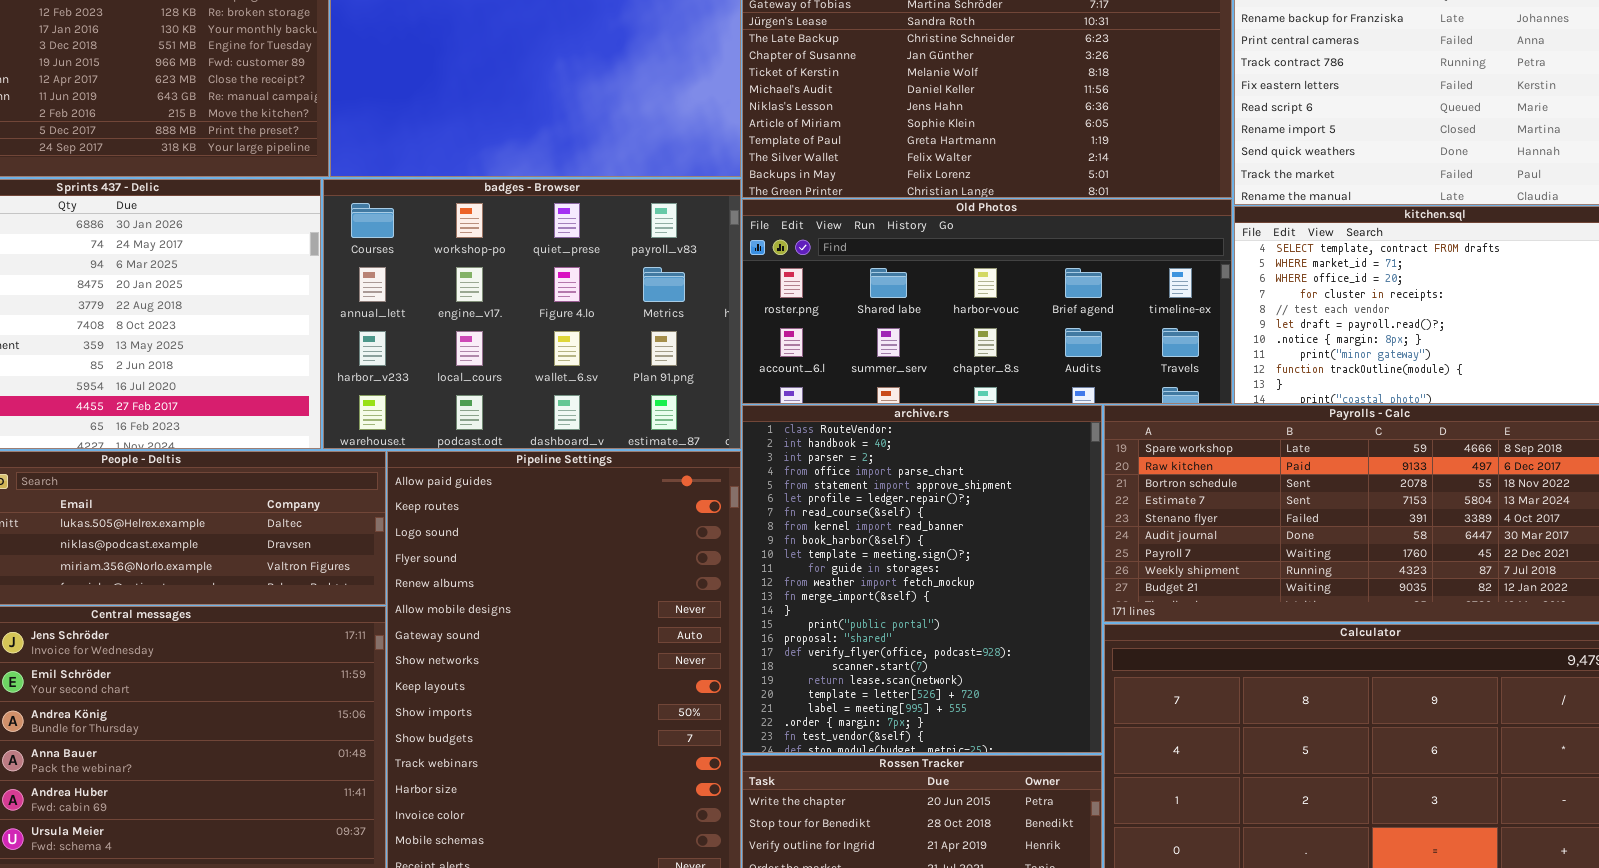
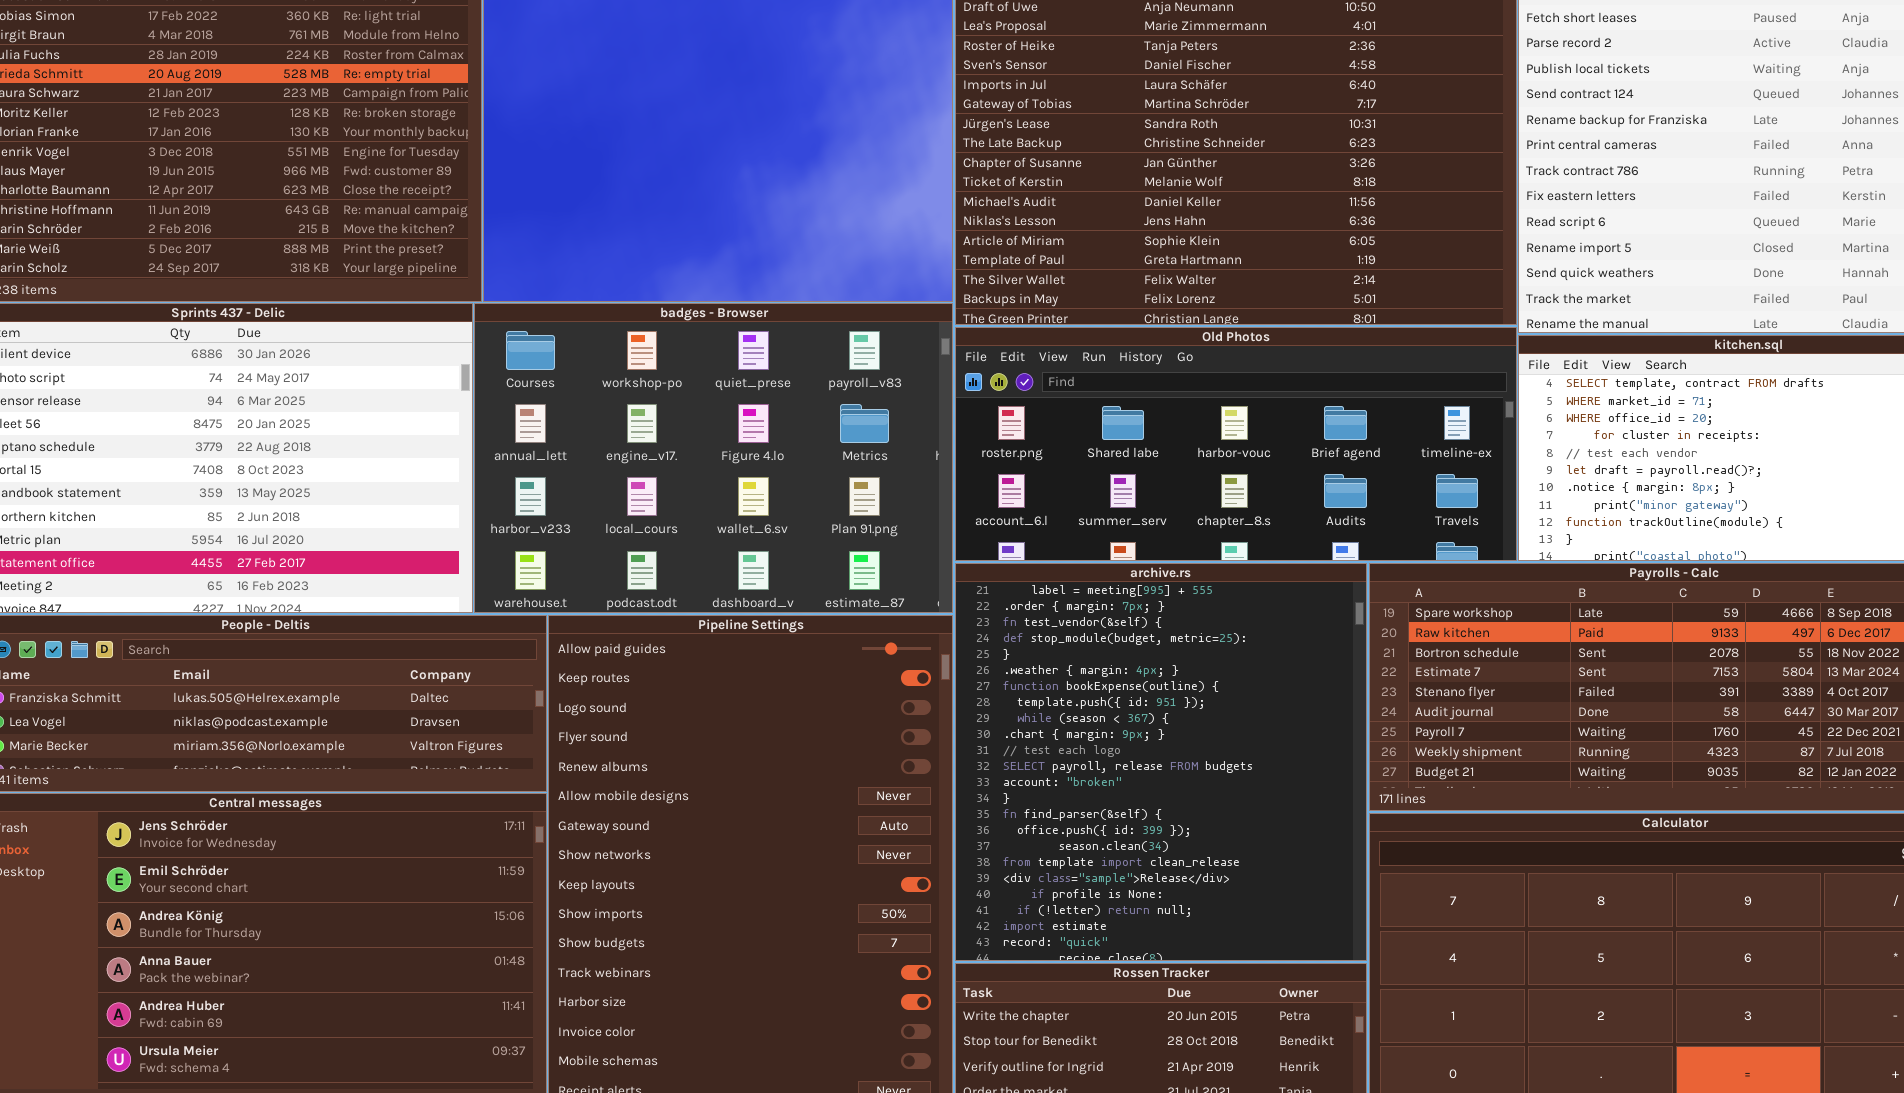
archive.rs: [742,405,1102,753] -> [955,563,1367,961], scrolled down 20 rows

